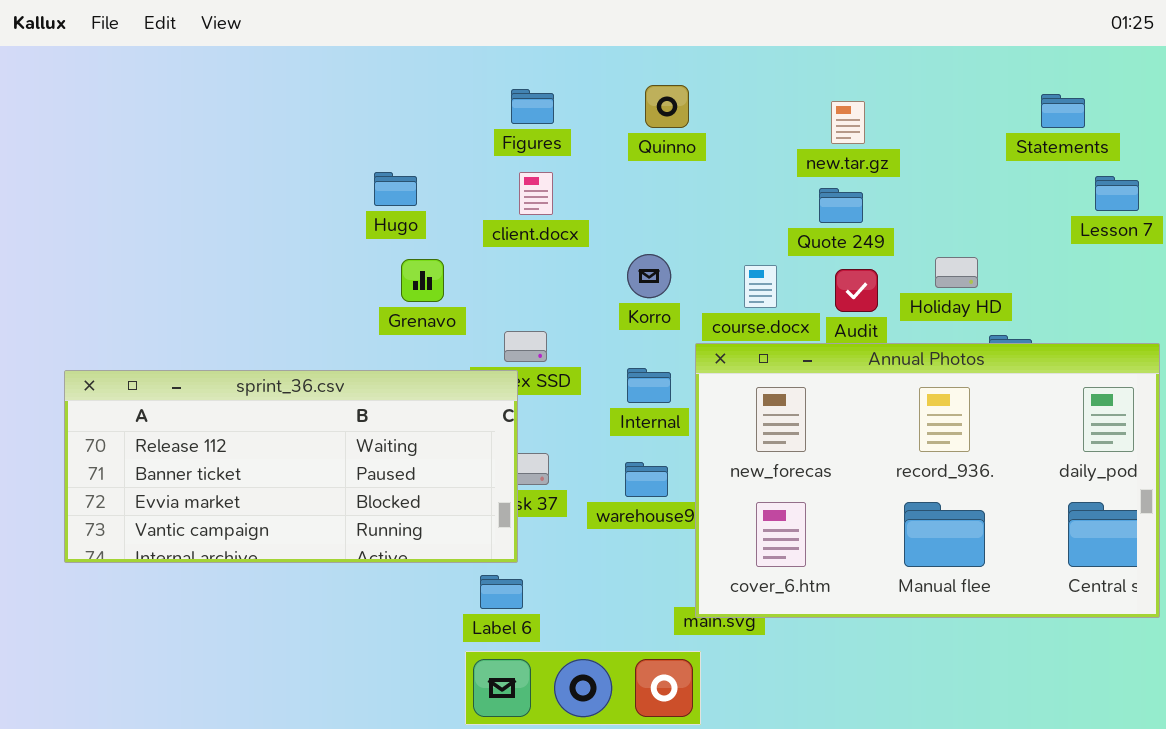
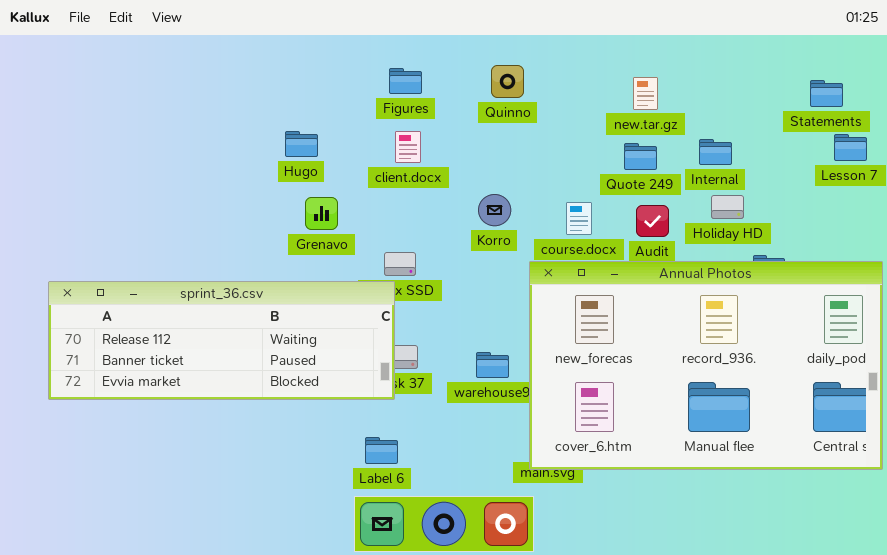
Statements: [1041,94,1085,128] -> [810,80,843,107], moved
Internal: [627,368,671,403] -> [699,139,732,165], moved
sprint_36.csv: [64,370,518,563] -> [48,281,395,400], resized

